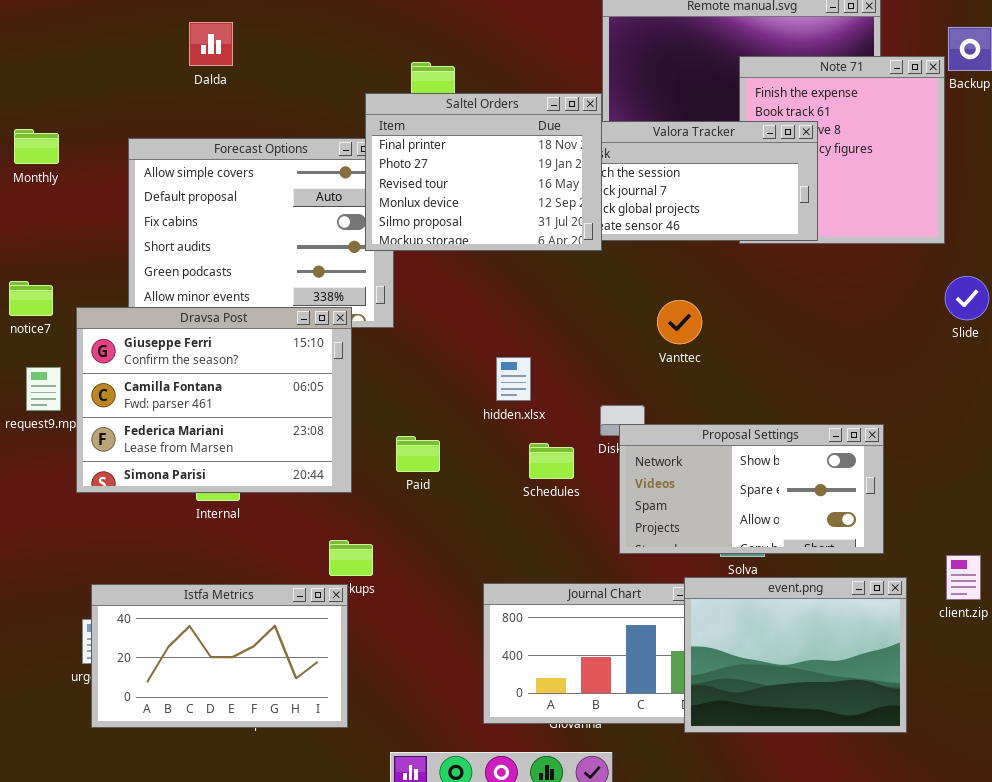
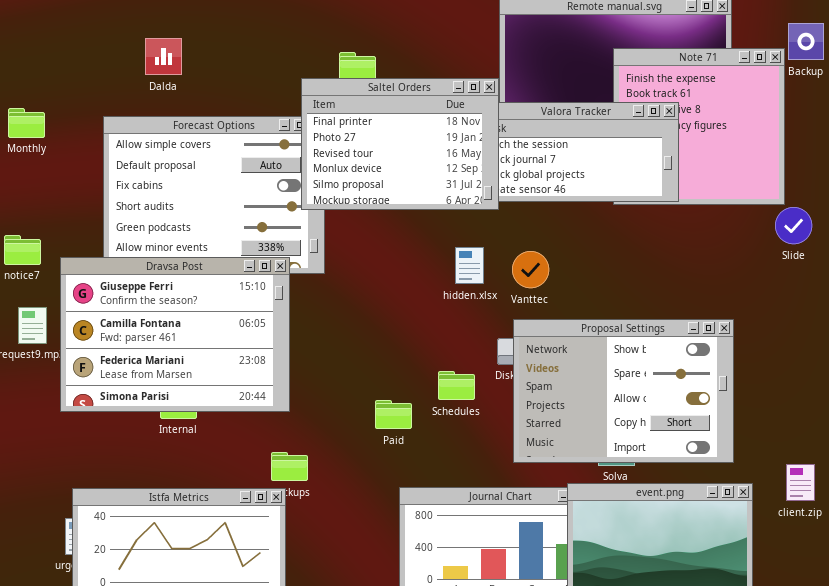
Dalda: [189,22,233,66] -> [145,38,182,75], moved
Slide: [945,276,989,320] -> [775,207,812,244], moved
Vanttec: [657,300,702,344] -> [512,251,549,288], moved
hidden.xlsx: [496,357,531,401] -> [455,247,484,284], moved
Proposal Settings: [619,424,884,554] -> [513,319,734,463], resized
Paid: [396,436,440,472] -> [375,400,412,429], moved

